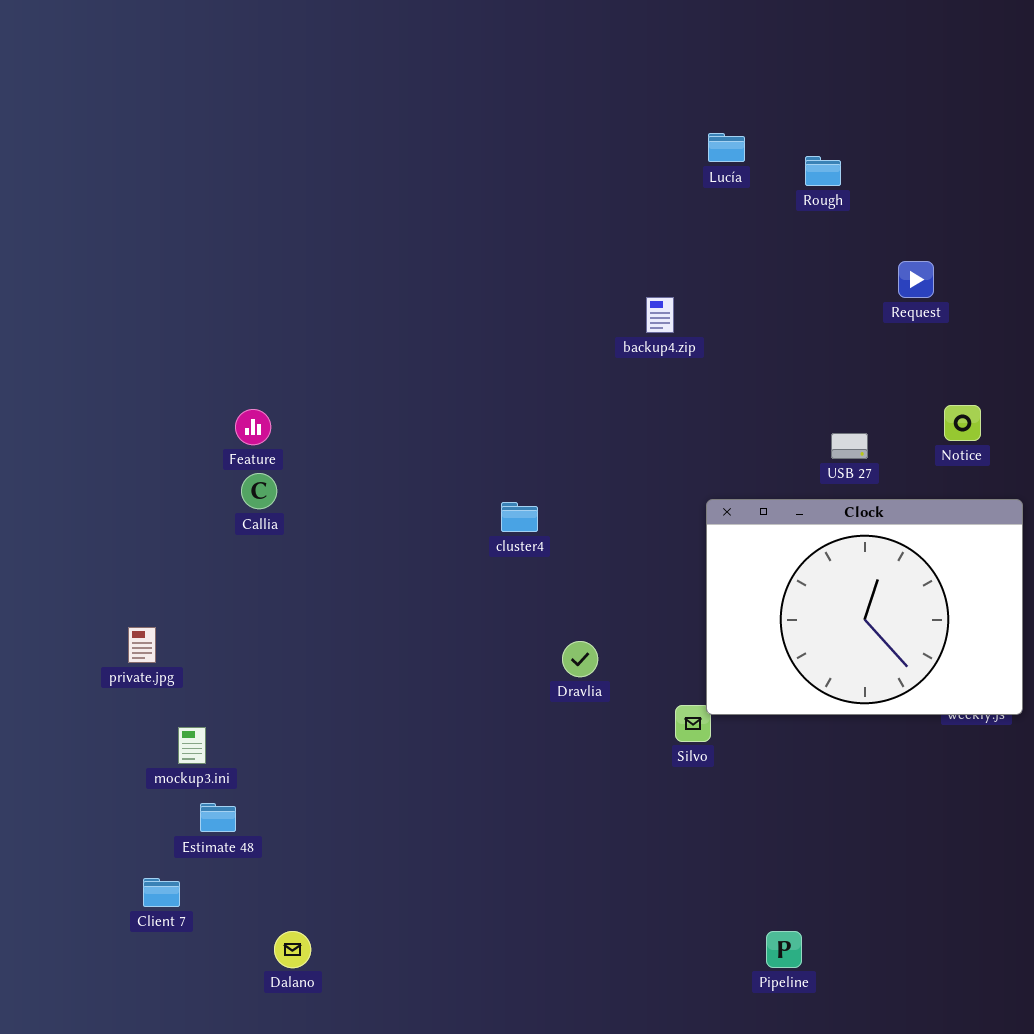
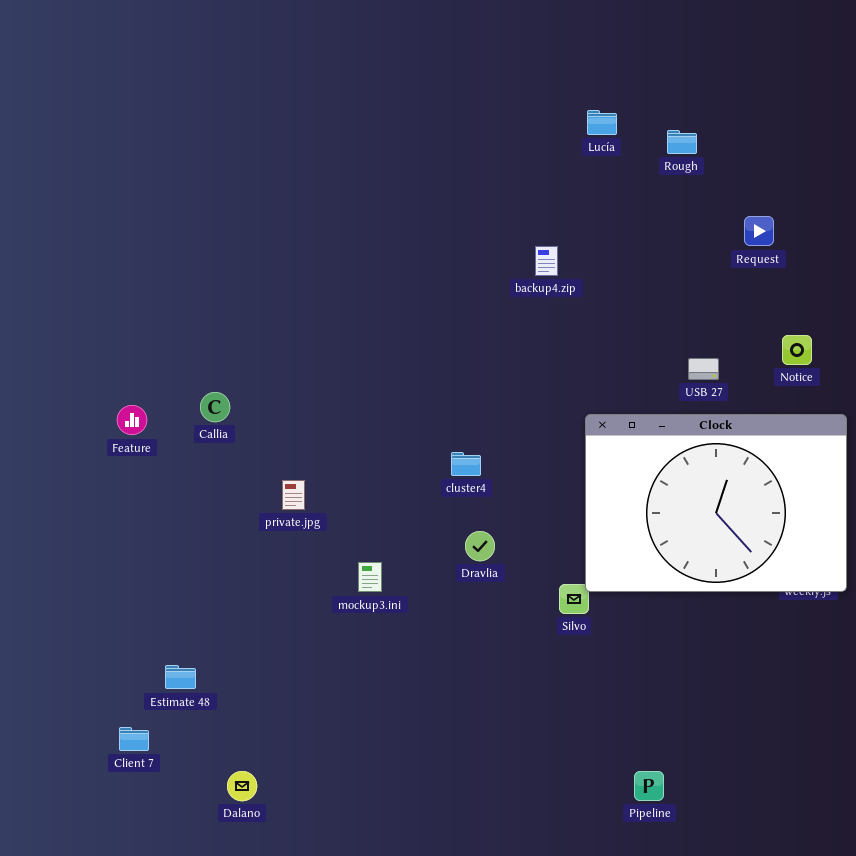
Feature: [235,409,271,445] -> [117,405,147,435], moved
cluster4: [501,502,538,532] -> [451,452,481,476], moved
private.jpg: [128,627,156,663] -> [282,480,305,510], moved
mockup3.ini: [178,727,206,764] -> [358,562,382,592], moved

